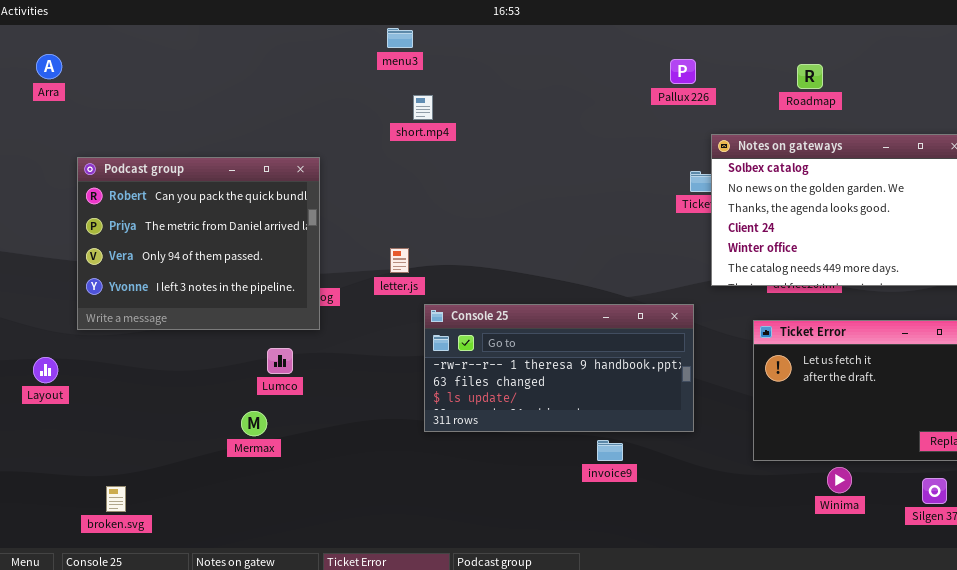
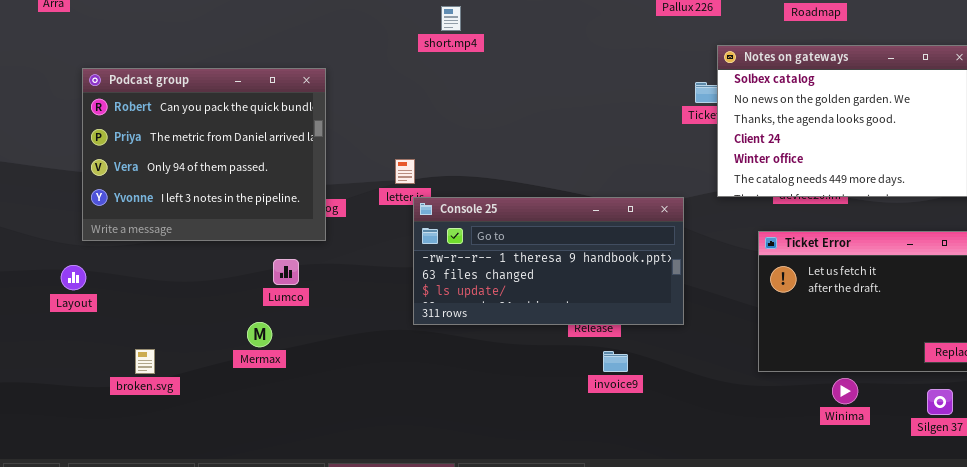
short.mp4: [413,95,433,120] -> [441,6,461,31], moved
Console 25: [424,304,694,432] -> [413,197,684,325], moved
Layout: [33,357,58,383] -> [61,265,86,290], moved
broken.svg: [106,486,126,512] -> [135,349,155,374], moved

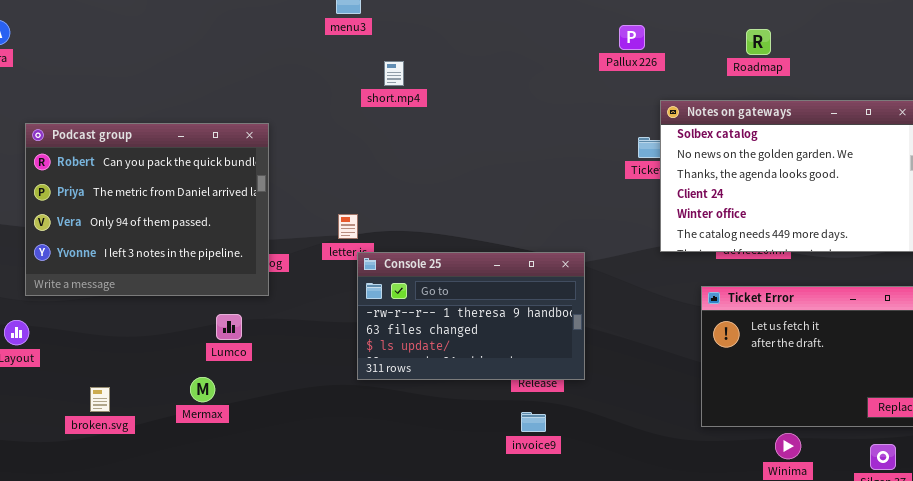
Console 25: [413,197,684,325] -> [357,252,585,380], resized
broken.svg: [135,349,155,374] -> [90,387,110,412], moved
invoice9: [603,351,628,372] -> [521,412,546,432], moved

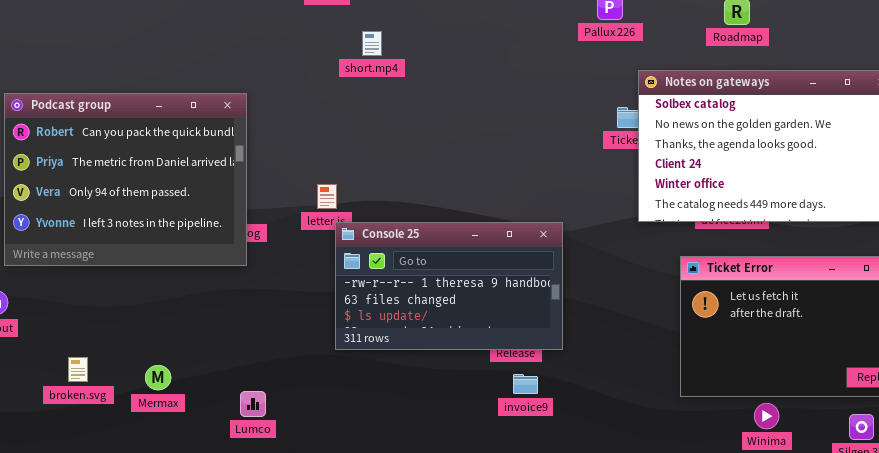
Lumco: [216,314,242,340] -> [240,391,266,417], moved
Mermax: [190,377,215,402] -> [145,365,171,390], moved
invoice9: [521,412,546,432] -> [513,374,538,394], moved

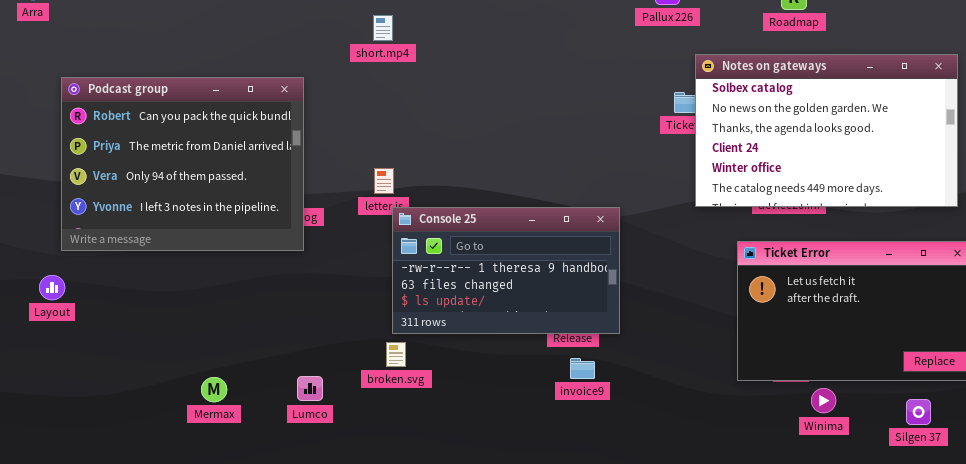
short.mp4: [362,31,382,56] -> [373,15,393,41], moved
broken.svg: [68,357,88,382] -> [386,342,406,367], moved
Mermax: [145,365,171,390] -> [201,377,227,402], moved

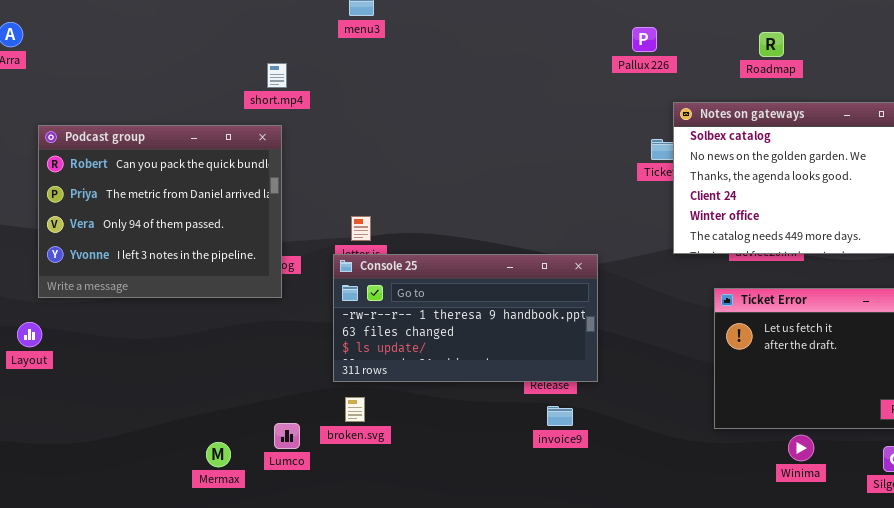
short.mp4: [373,15,393,41] -> [267,63,287,88], moved
Console 25: [392,207,620,334] -> [333,254,598,382], resized
broken.svg: [386,342,406,367] -> [345,397,365,422], moved
Mermax: [201,377,227,402] -> [206,442,231,467], moved

